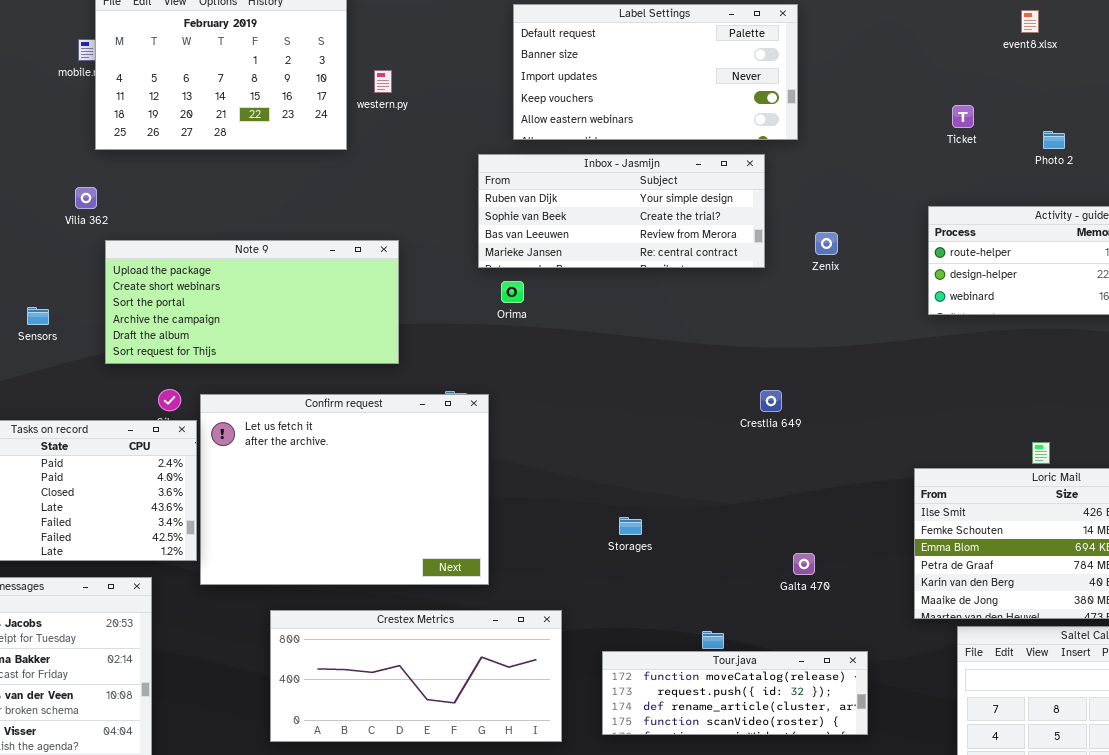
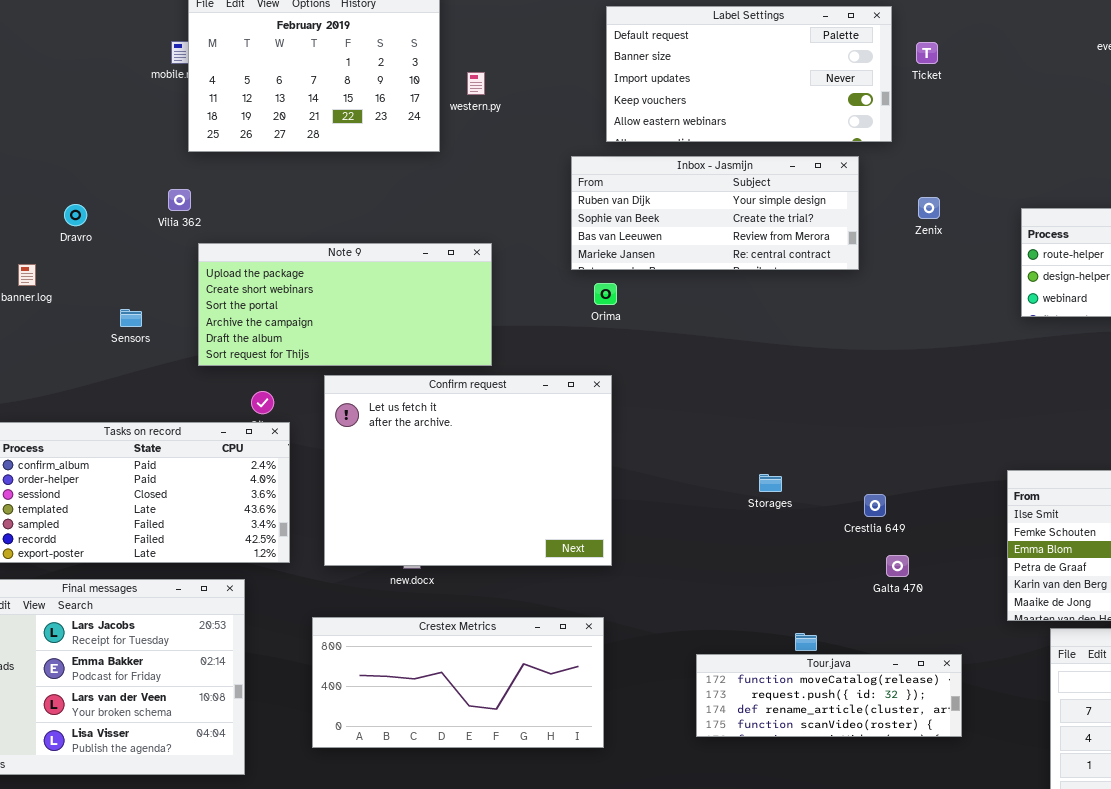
Ticket: [952,105,974,128] -> [916,42,938,64], moved
Zenix: [815,232,838,255] -> [918,197,940,219], moved
Crestlia 649: [760,390,782,412] -> [864,494,886,517], moved
Confirm request: [200,394,489,585] -> [324,375,612,566], moved
Storages: [619,517,642,535] -> [759,474,782,492], moved
Crestex Metrics: [270,610,562,742] -> [312,617,604,748], moved

